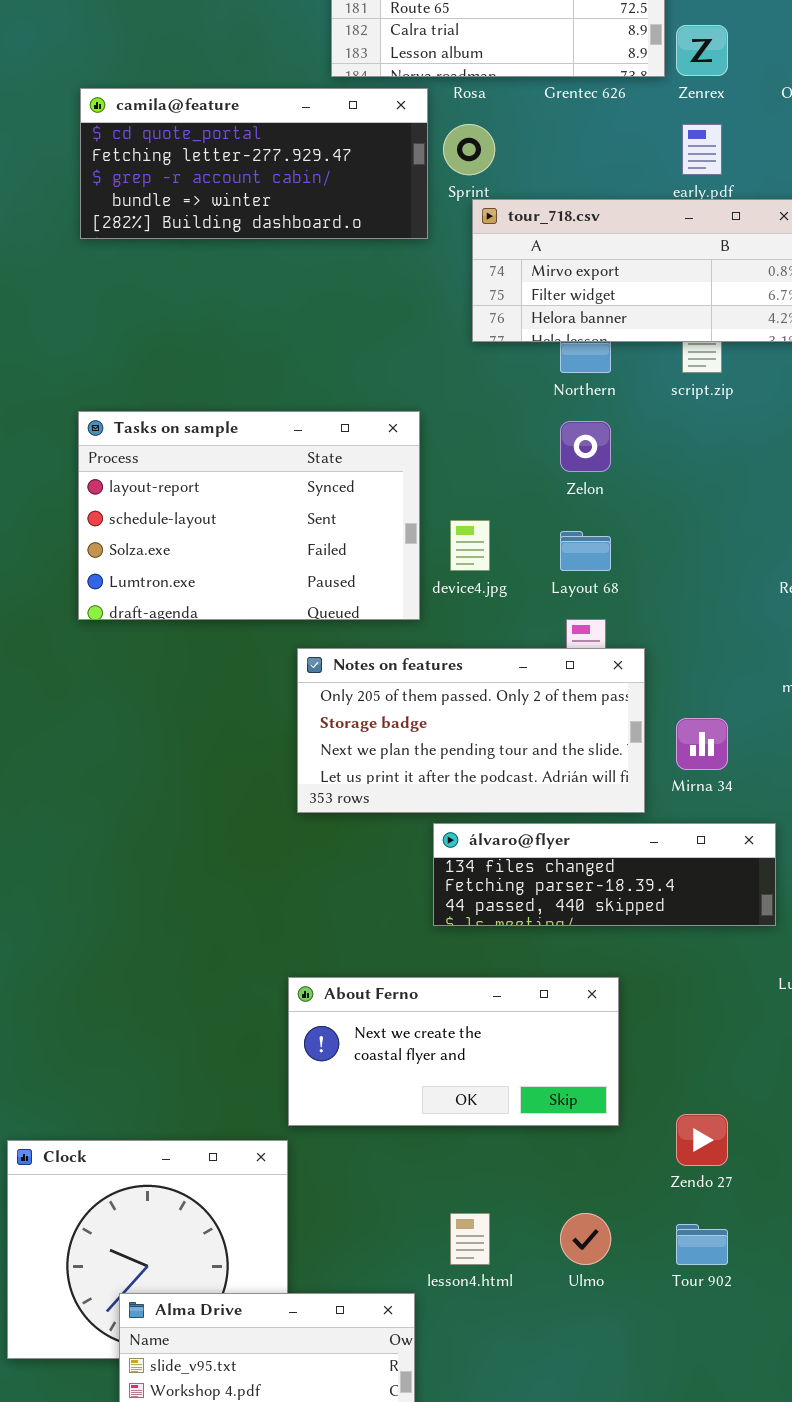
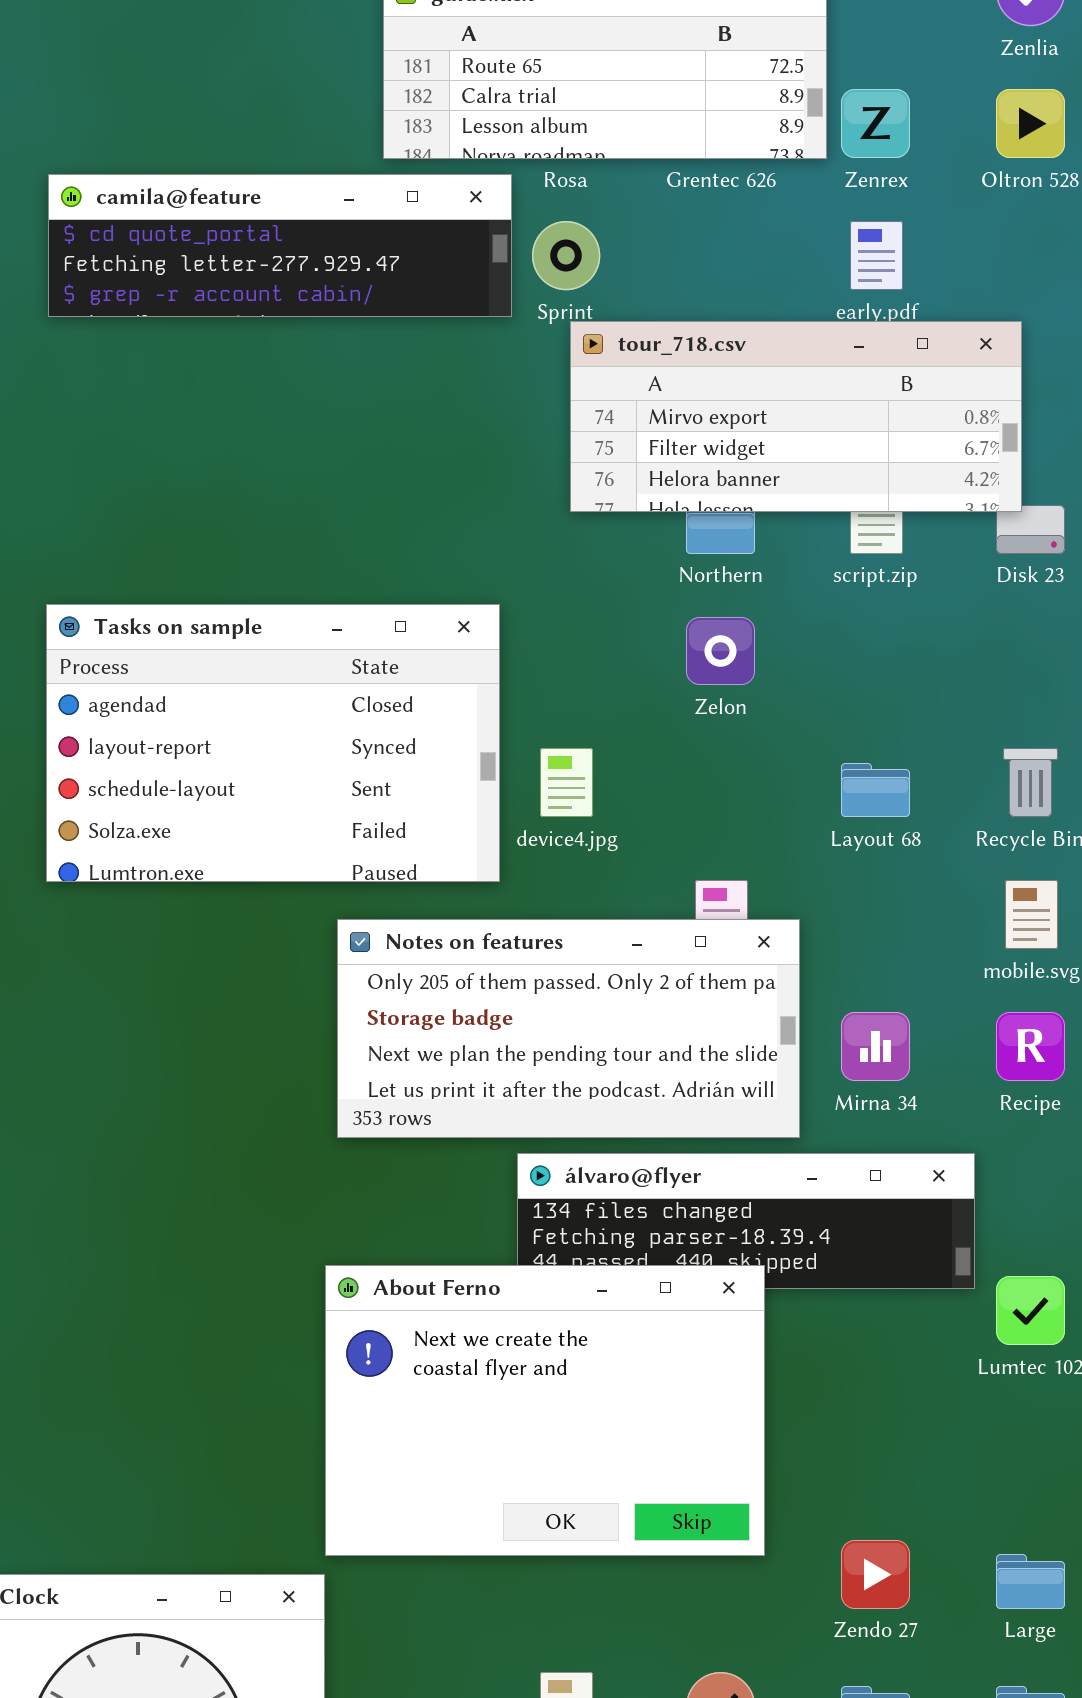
camila@feature: [80,88,428,239] -> [48,174,512,317], resized
Tasks on sample: [78,411,420,620] -> [46,604,500,882], scrolled up 1 row
Layout 68: [560,531,611,571] -> [841,763,910,817], moved
About Ferno: [288,977,619,1126] -> [325,1265,765,1556], resized

